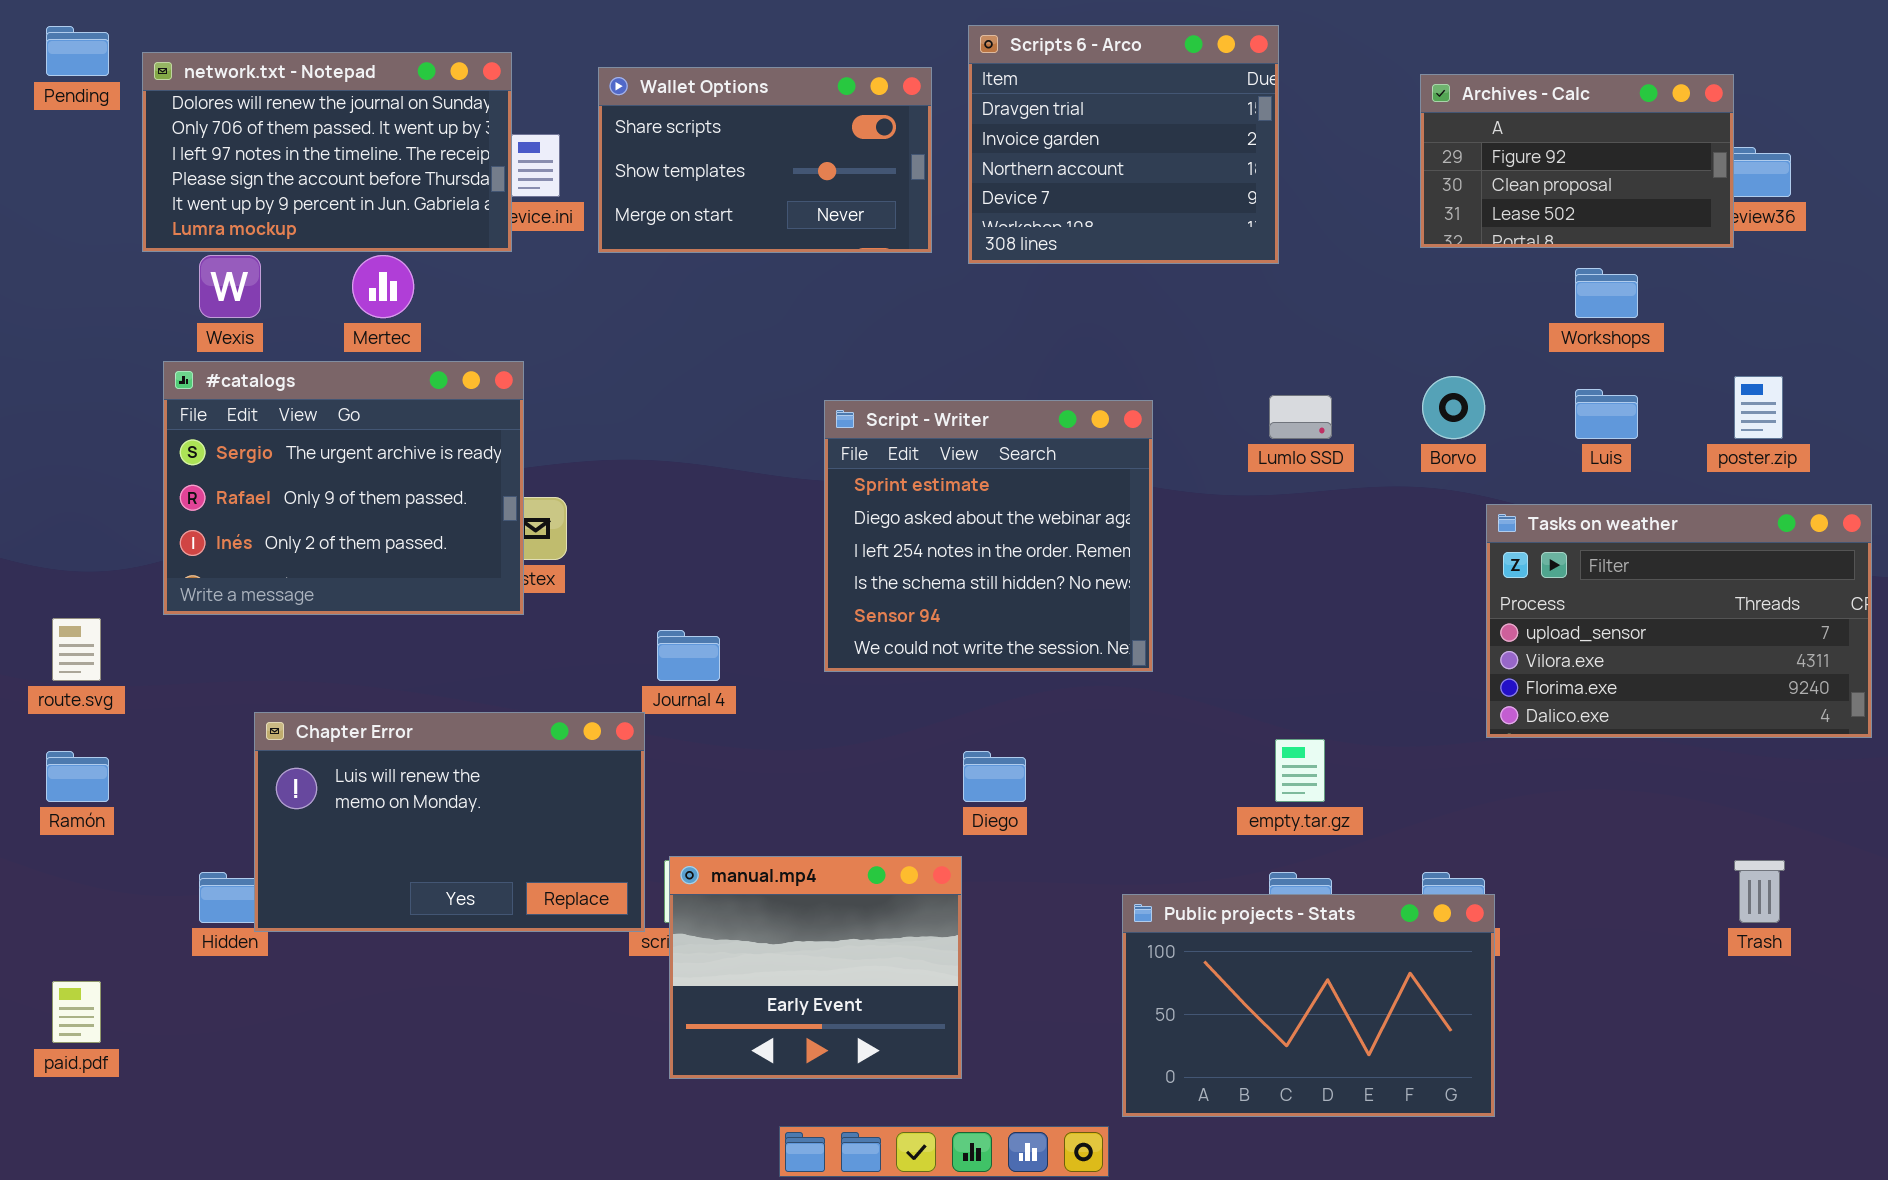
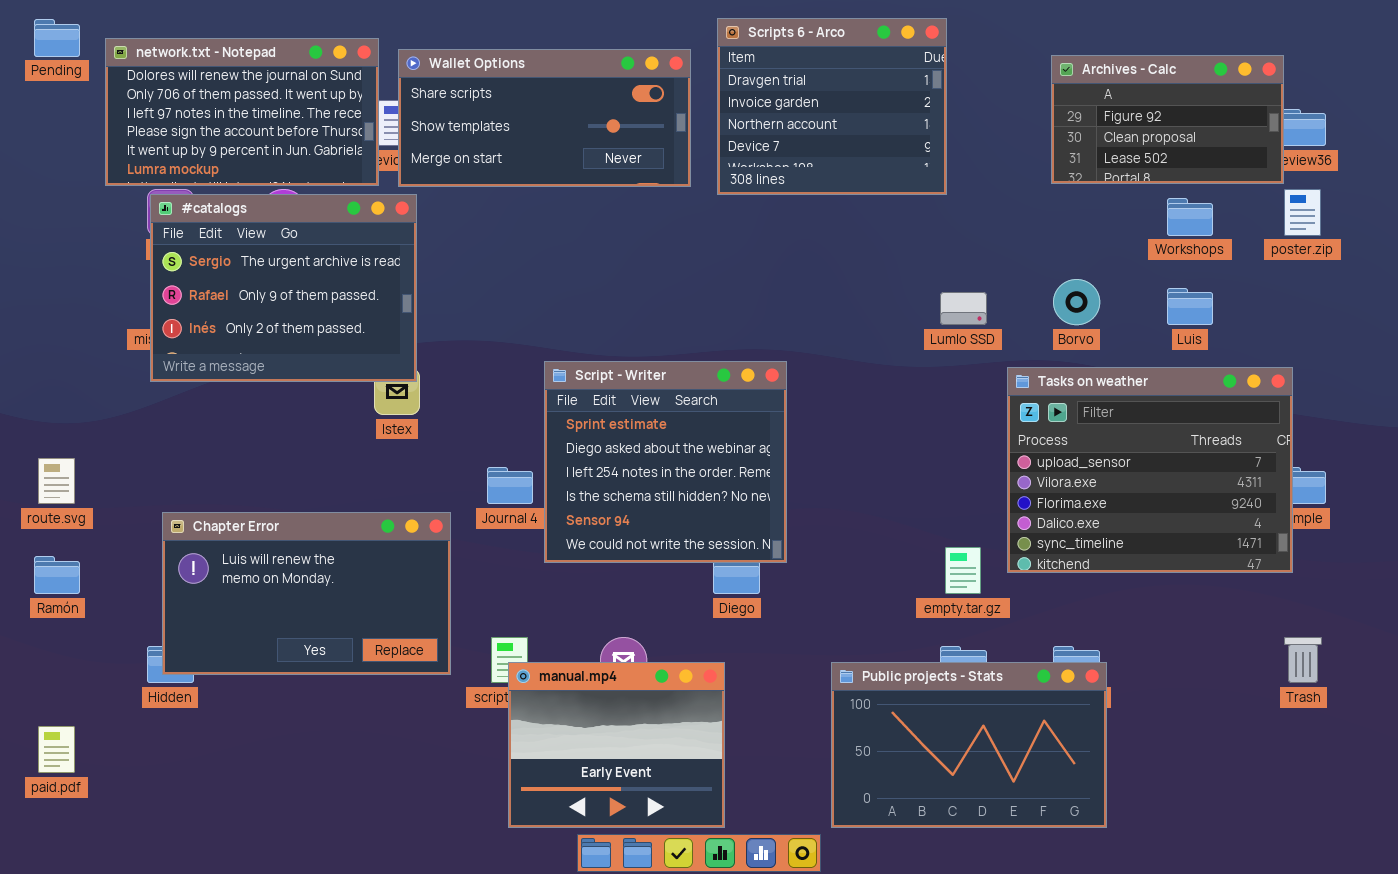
Wallet Options: [598,67,932,253] -> [398,49,691,187], resized
#catalogs: [163,361,524,615] -> [150,194,417,382], moved
poster.zip: [1734,376,1783,439] -> [1284,189,1321,236], moved
Script - Writer: [824,400,1153,672] -> [544,361,787,563], moved
Tasks on weather: [1486,504,1872,738] -> [1007,367,1293,573], moved, resized
Chapter Error: [254,712,645,932] -> [162,512,451,675], moved
manual.mp4: [669,856,962,1079] -> [508,662,725,828], moved

